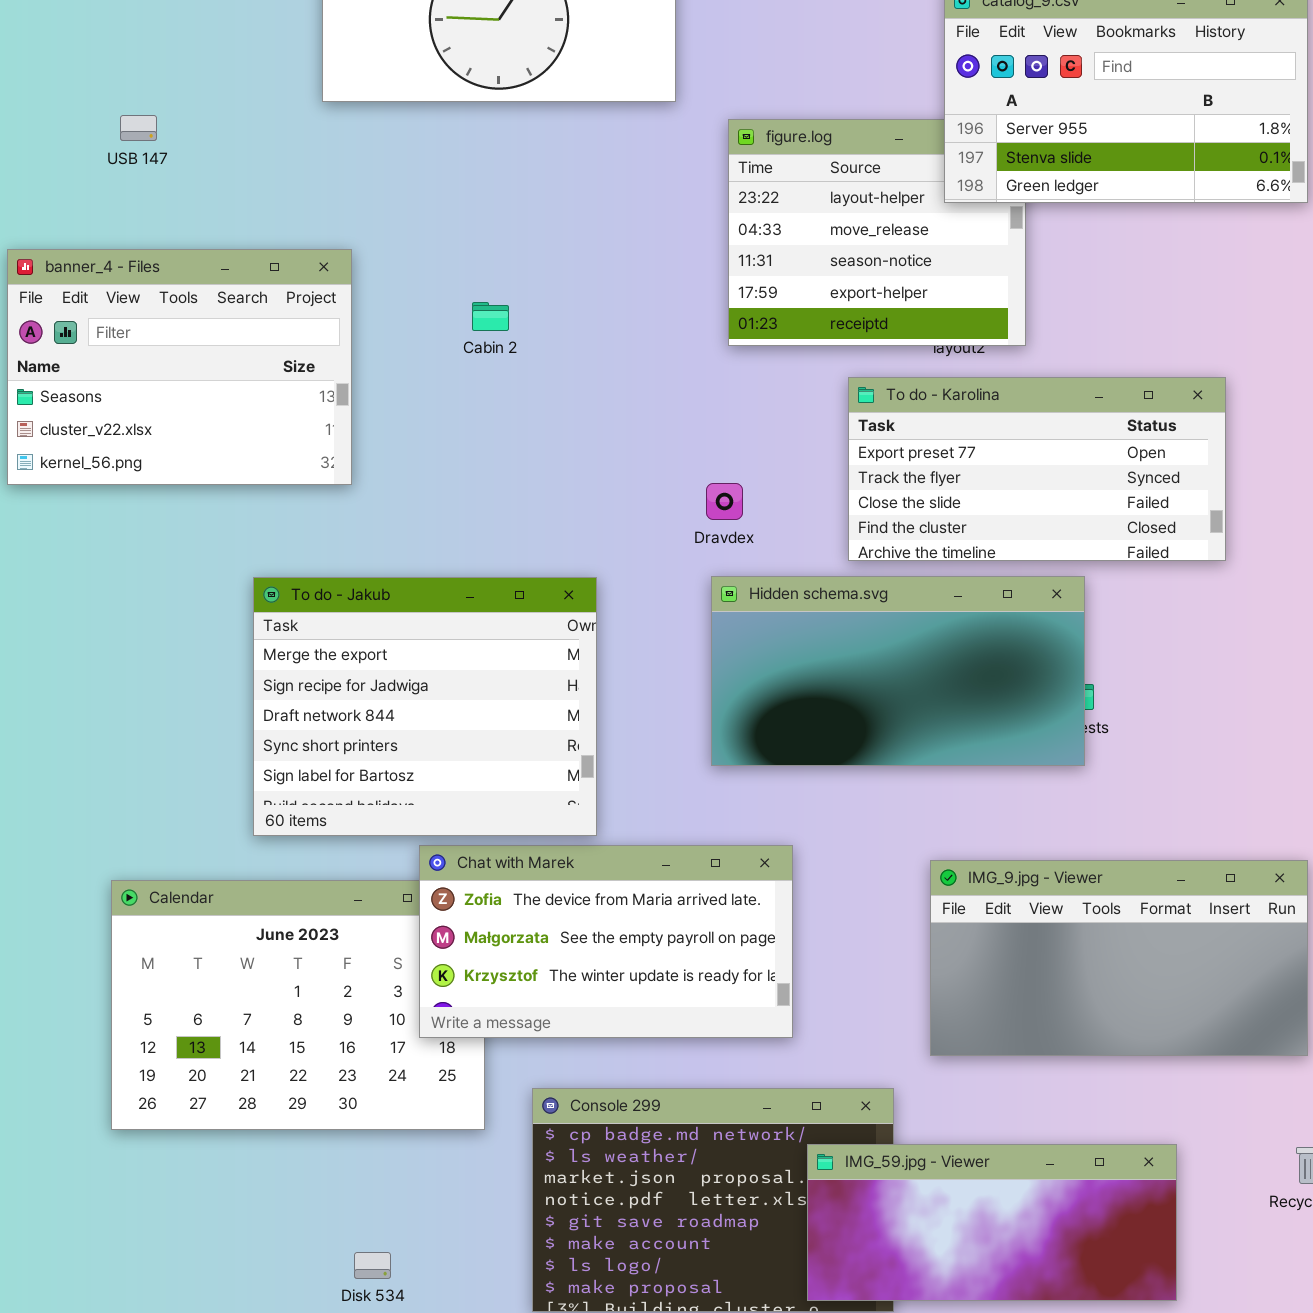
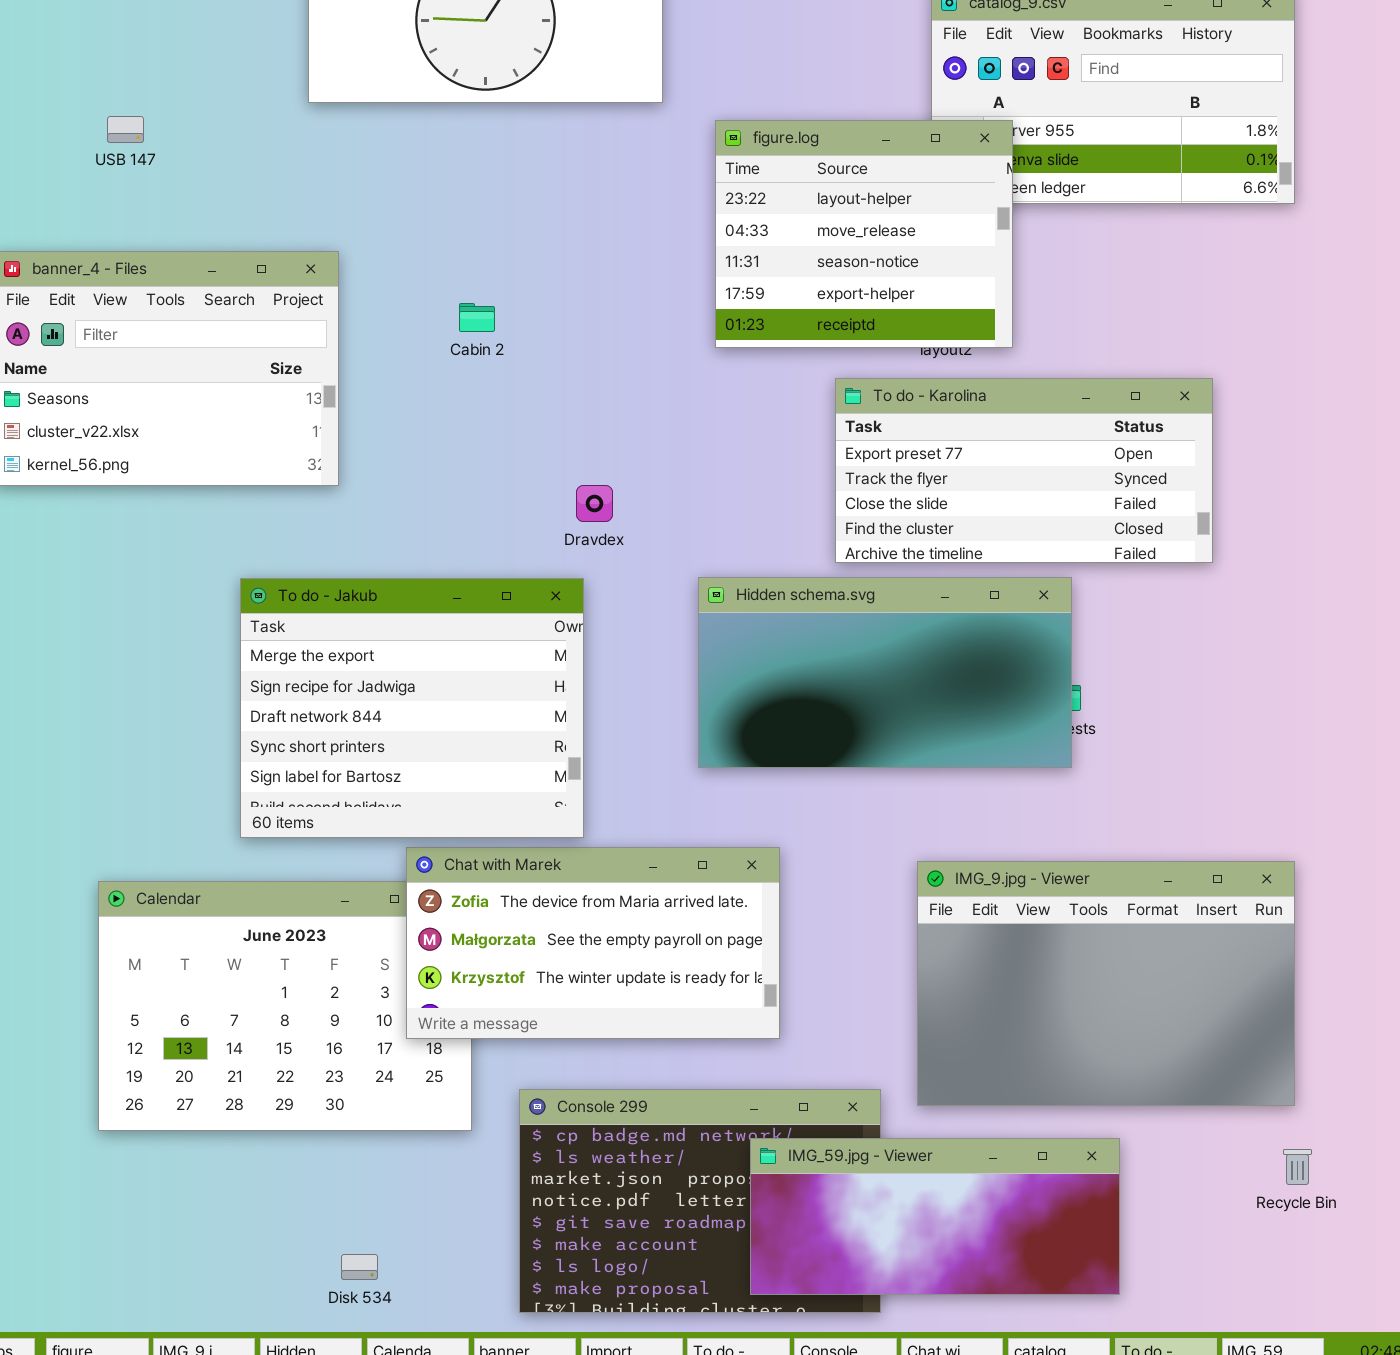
figure.log: [728,119,1026,346] -> [715,120,1013,348], raised
Dravdex: [706,483,743,520] -> [576,485,613,522], moved
IMG_9.jpg - Viewer: [930,860,1308,1056] -> [917,861,1295,1106], resized
IMG_59.jpg - Viewer: [807,1144,1177,1301] -> [750,1138,1120,1295], moved

